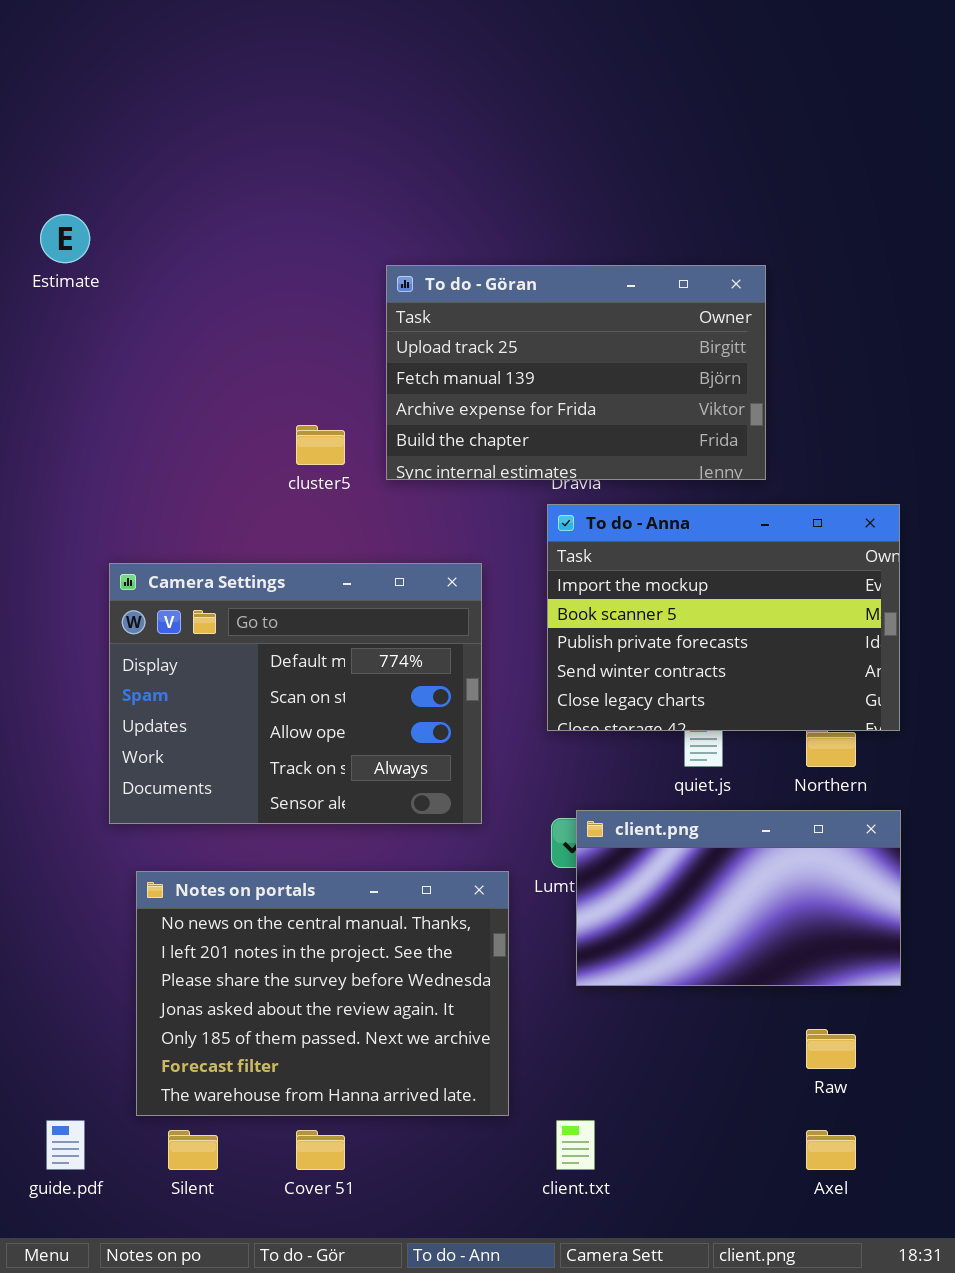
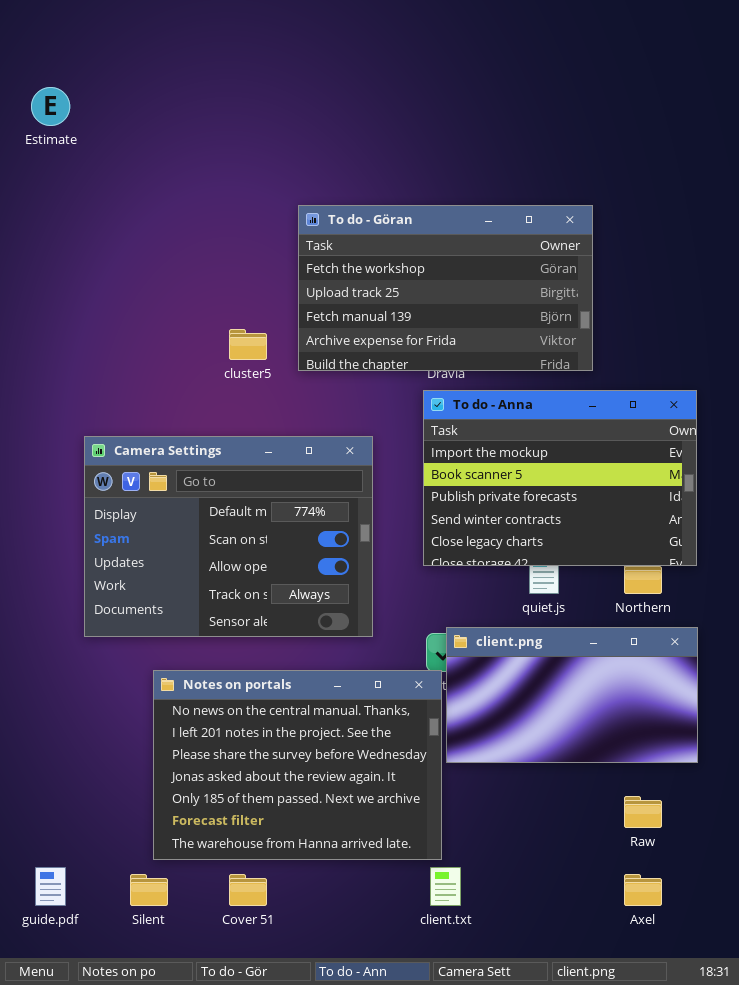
Estimate: [40,214,90,263] -> [31,87,70,126], moved
To do - Göran: [386,265,766,480] -> [298,205,593,371], scrolled up 1 row
Notes on portals: [136,871,509,1116] -> [153,670,442,860], moved

